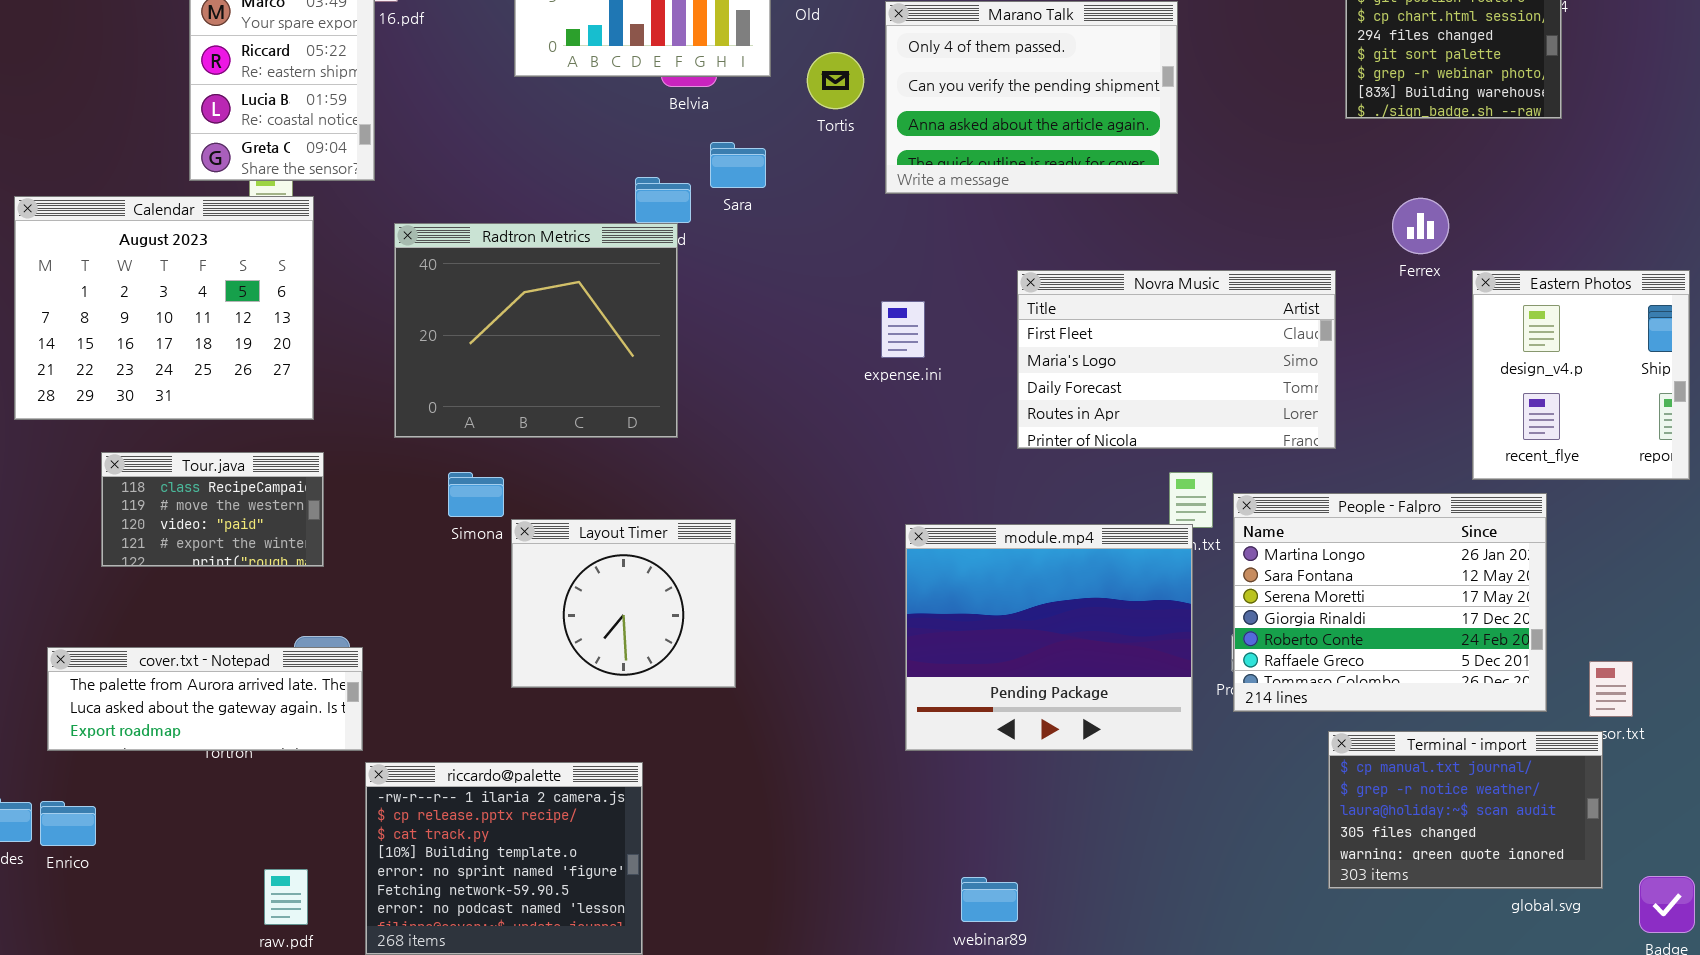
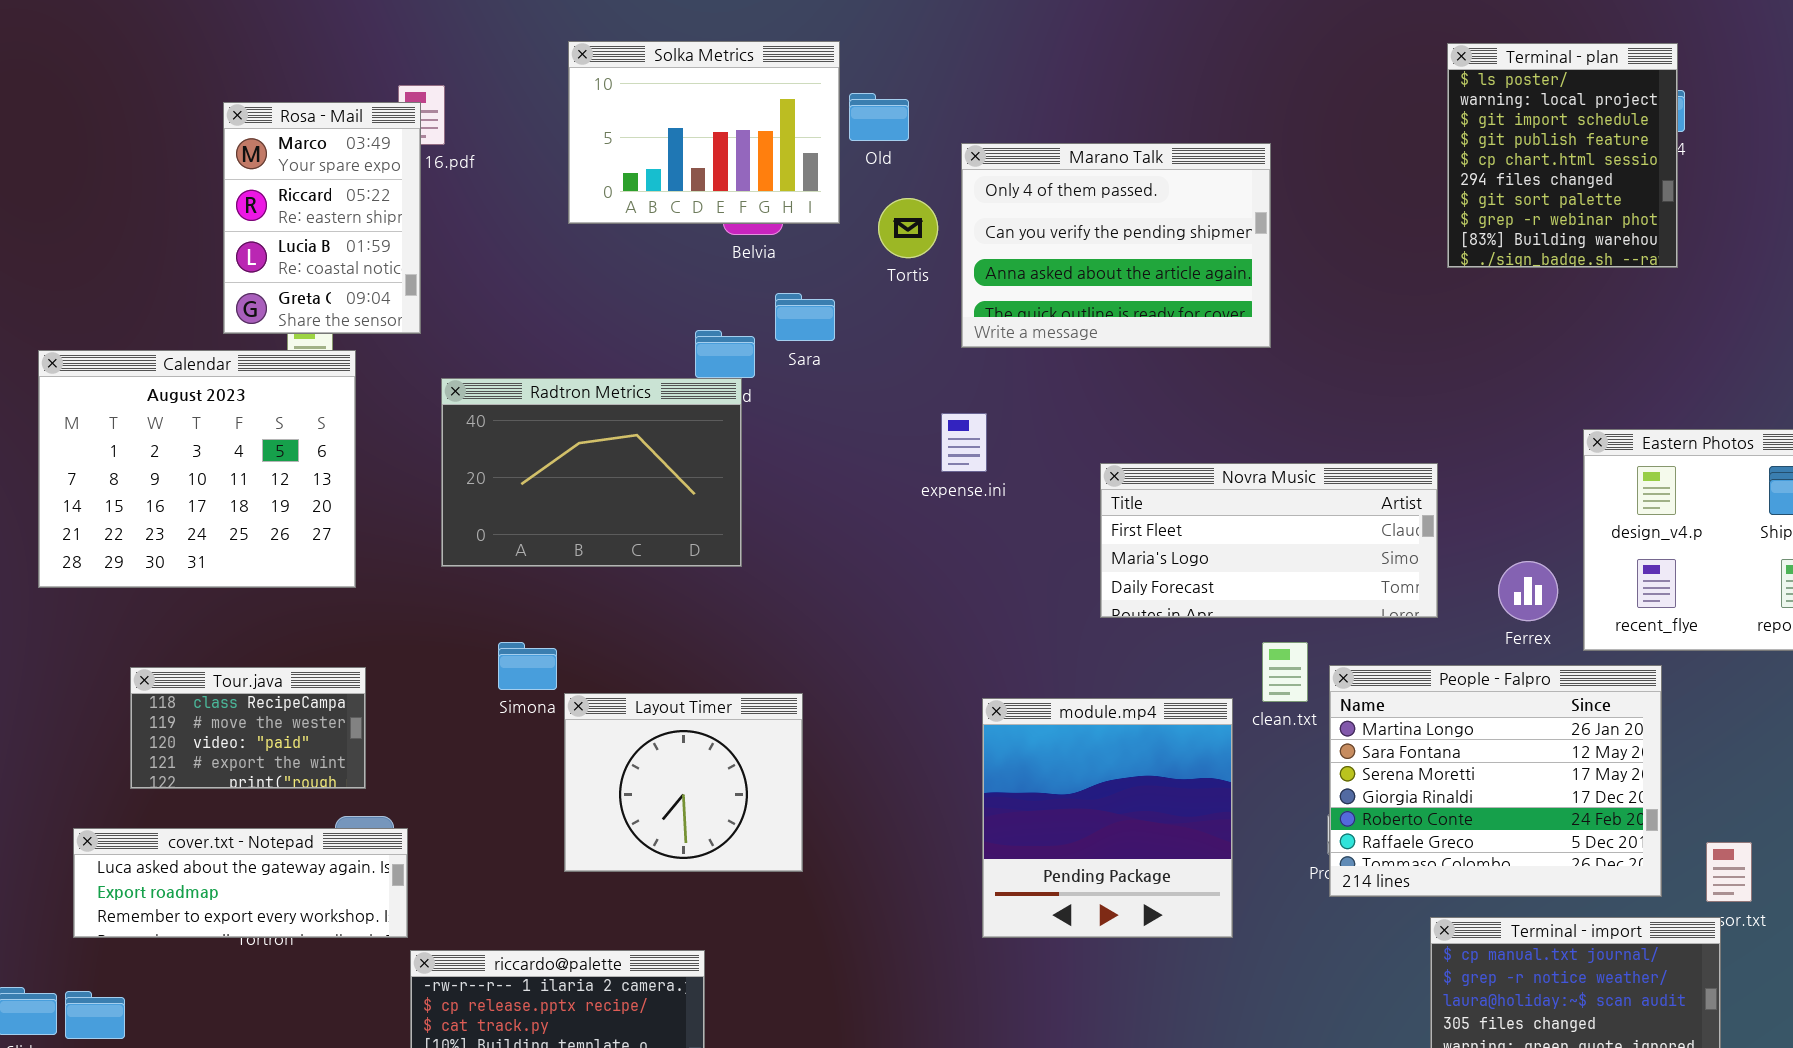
Ferrex: [1392,198,1449,254] -> [1498,561,1558,621], moved
Radtron Metrics: [394,223,678,438] -> [441,378,742,567], resized
Novra Music: [1017,270,1336,449] -> [1100,463,1438,618], resized
expense.ini: [881,301,925,358] -> [941,413,987,472], moved
Tour.java: [101,452,324,567] -> [130,667,366,789], moved
module.mp4: [905,524,1193,751] -> [982,698,1233,938], resized
cover.txt - Notepad: [47,647,363,751] -> [73,828,408,938], scrolled down 1 row

